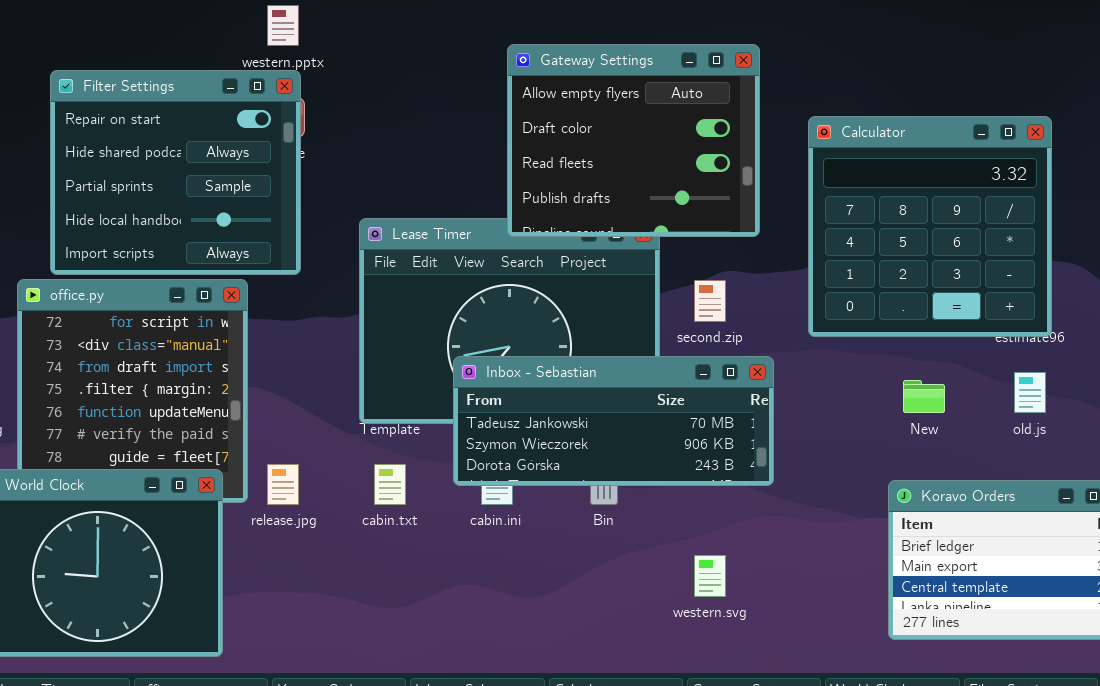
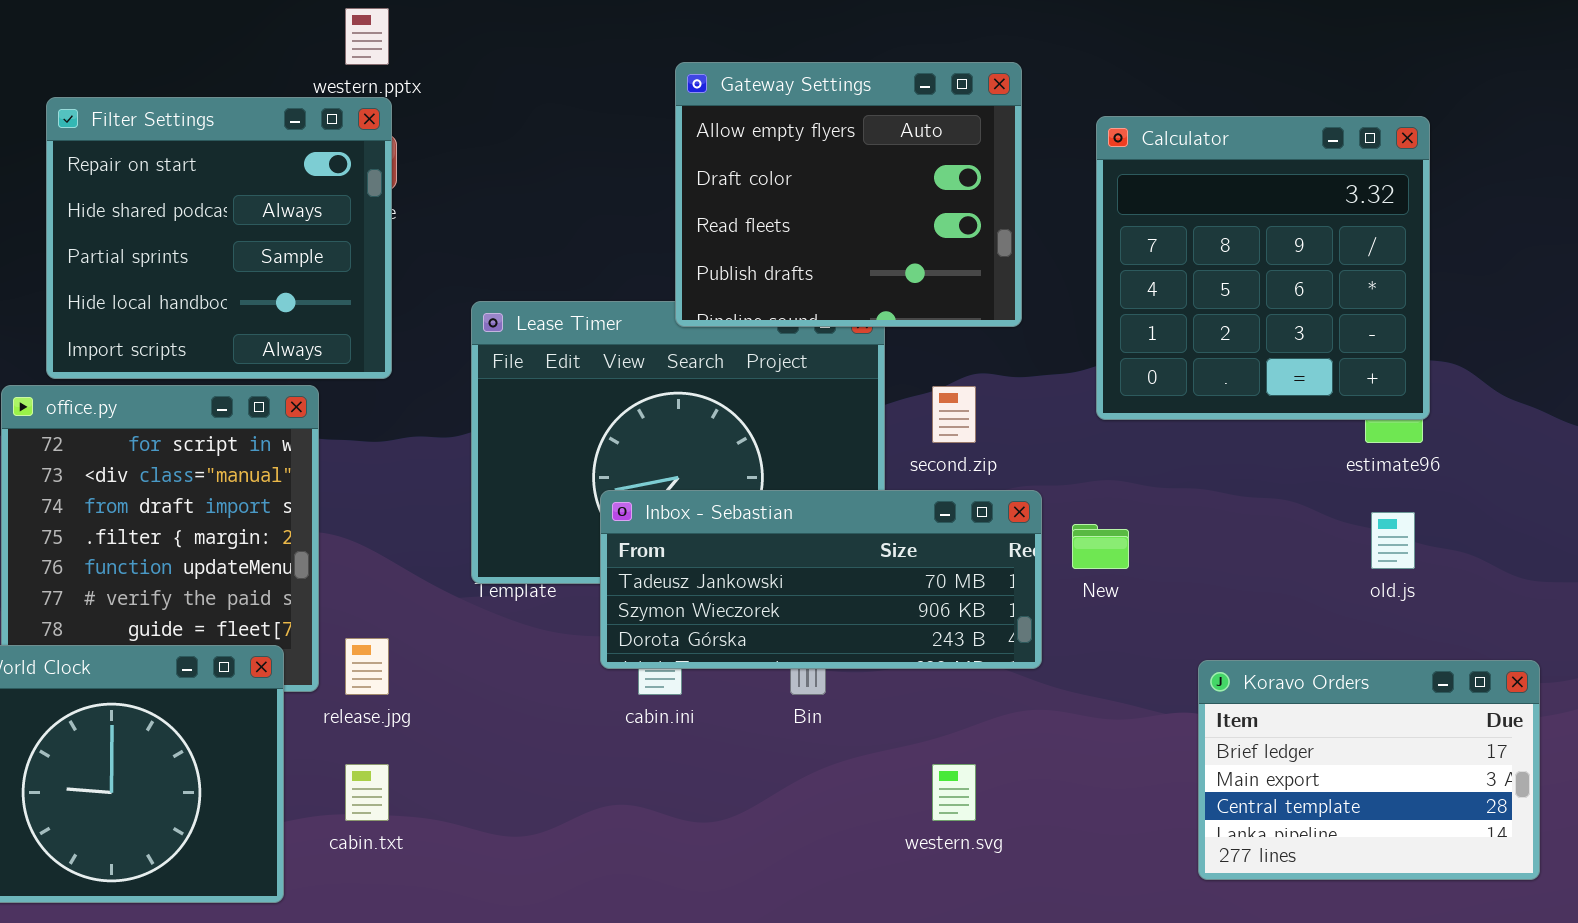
Calculator: [808,116,1052,337] -> [1096,116,1430,420], moved
New: [903,380,945,413] -> [1072,524,1129,569], moved
cabin.txt: [374,464,406,505] -> [345,764,389,821], moved

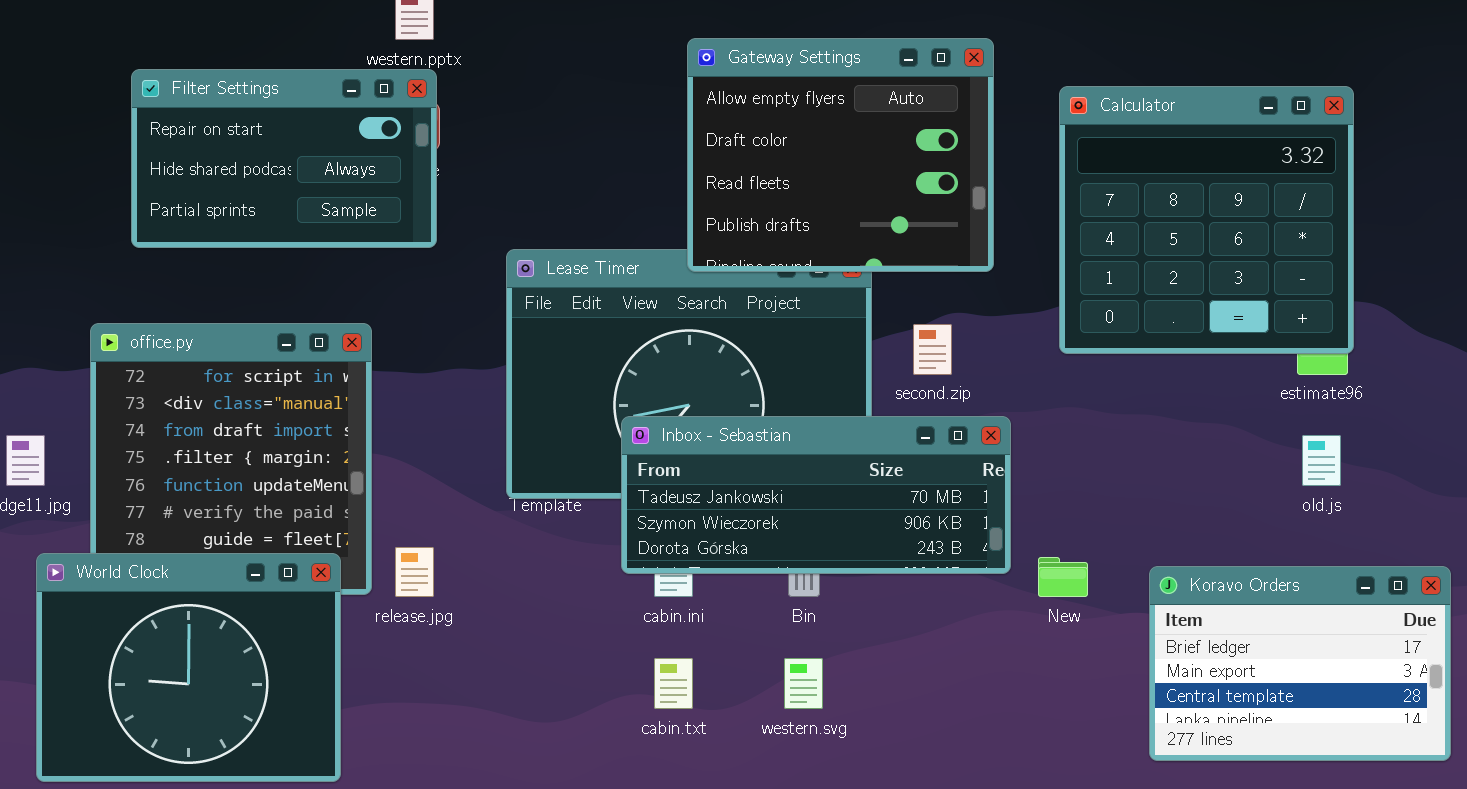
Filter Settings: [46,97,392,379] -> [131,69,437,248], resized
New: [1072,524,1129,569] -> [1038,557,1088,597], moved
cabin.txt: [345,764,389,821] -> [654,658,693,709], moved
western.svg: [932,764,976,821] -> [784,658,823,709], moved

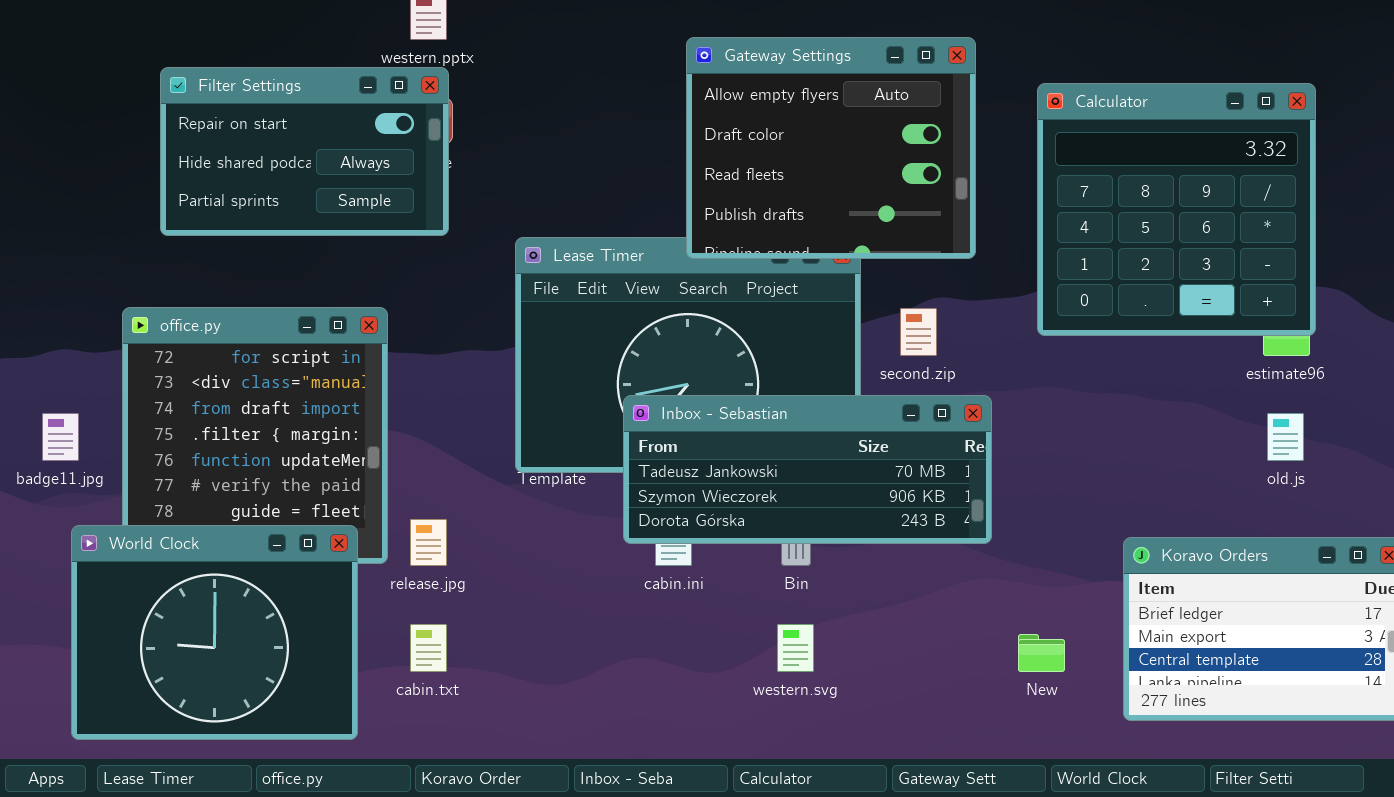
New: [1038,557,1088,597] -> [1018,634,1065,672], moved
cabin.txt: [654,658,693,709] -> [410,624,447,672], moved

